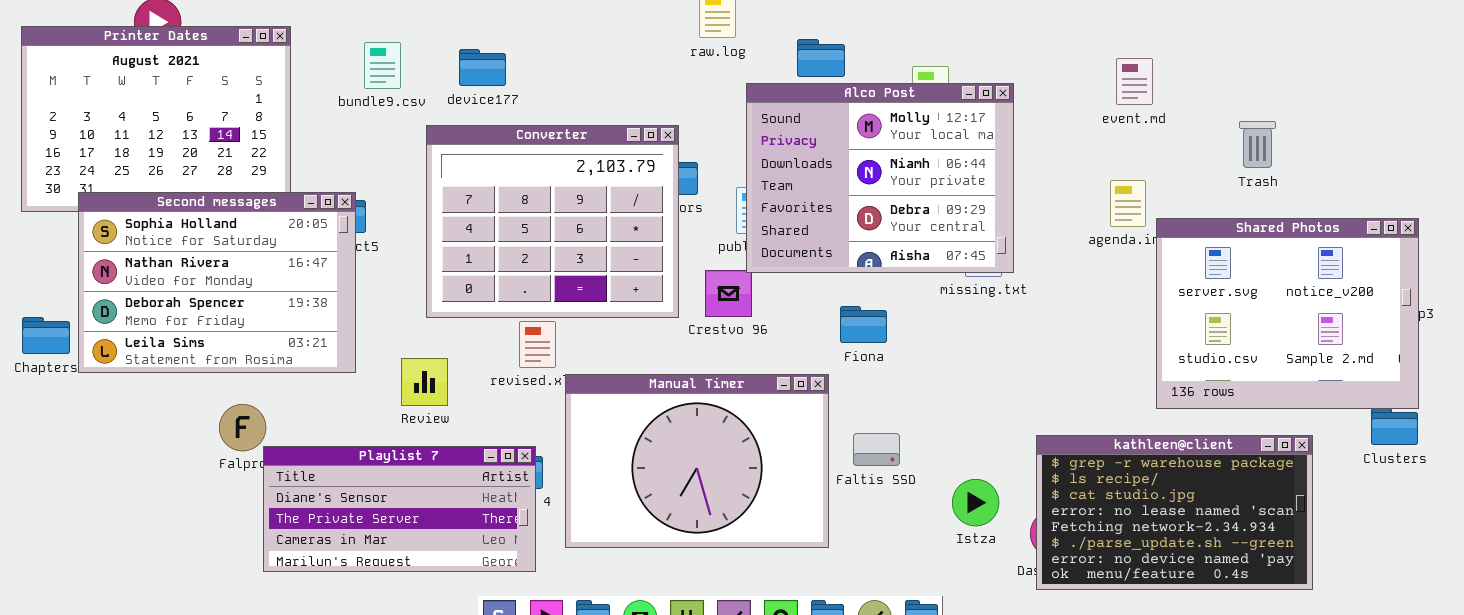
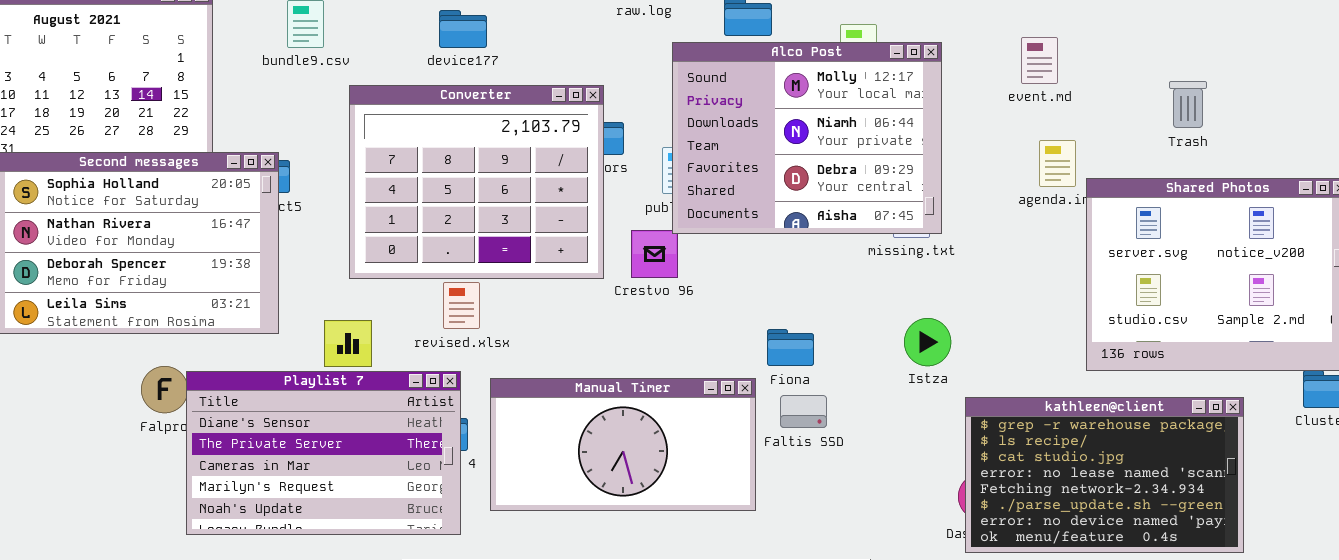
device177: [459,49,506,86] -> [439,10,487,48], moved
event.md: [1116,58,1153,105] -> [1021,37,1058,84], moved
Fiona: [840,306,887,343] -> [767,329,814,366], moved
Manual Timer: [565,374,829,548] -> [490,378,756,511], resized
Playlist 7: [263,446,536,572] -> [186,371,461,535], resized
Istza: [952,479,999,526] -> [904,318,951,366], moved

